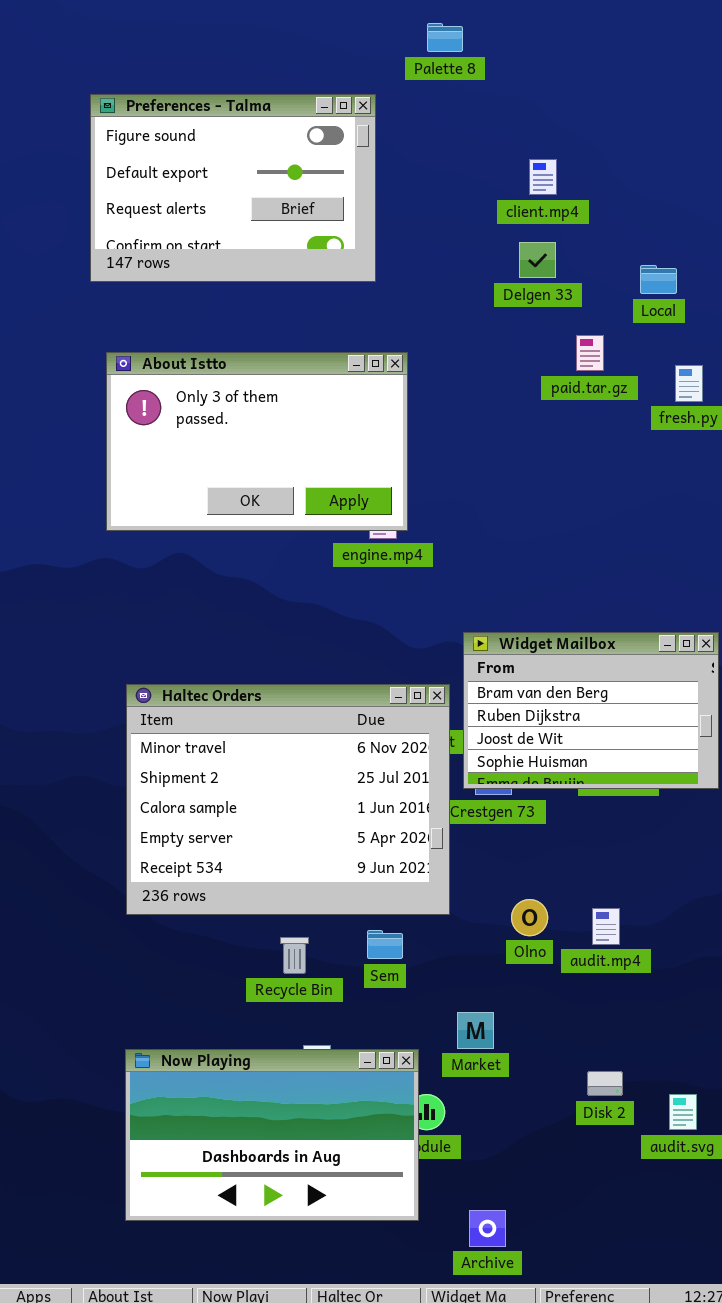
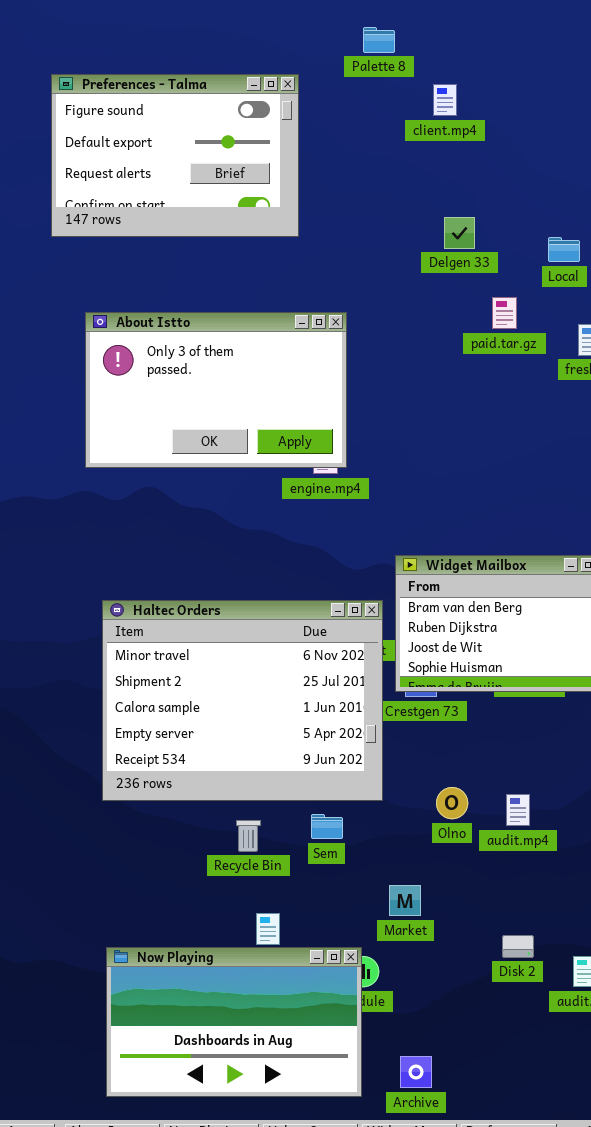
Preferences - Talma: [90,94,376,282] -> [51,74,299,237], moved
client.mp4: [529,159,557,195] -> [433,84,457,116], moved
Now Playing: [125,1049,419,1221] -> [106,947,362,1097], moved

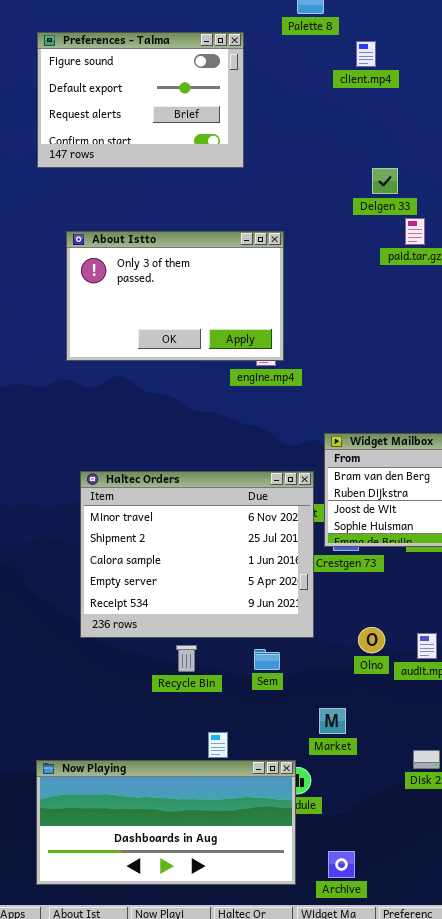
Delgen 33: [444,217,475,249] -> [372,168,398,194], moved
Recycle Bin: [236,820,261,852] -> [176,645,197,672], moved
Now Playing: [106,947,362,1097] -> [36,760,296,885], resized

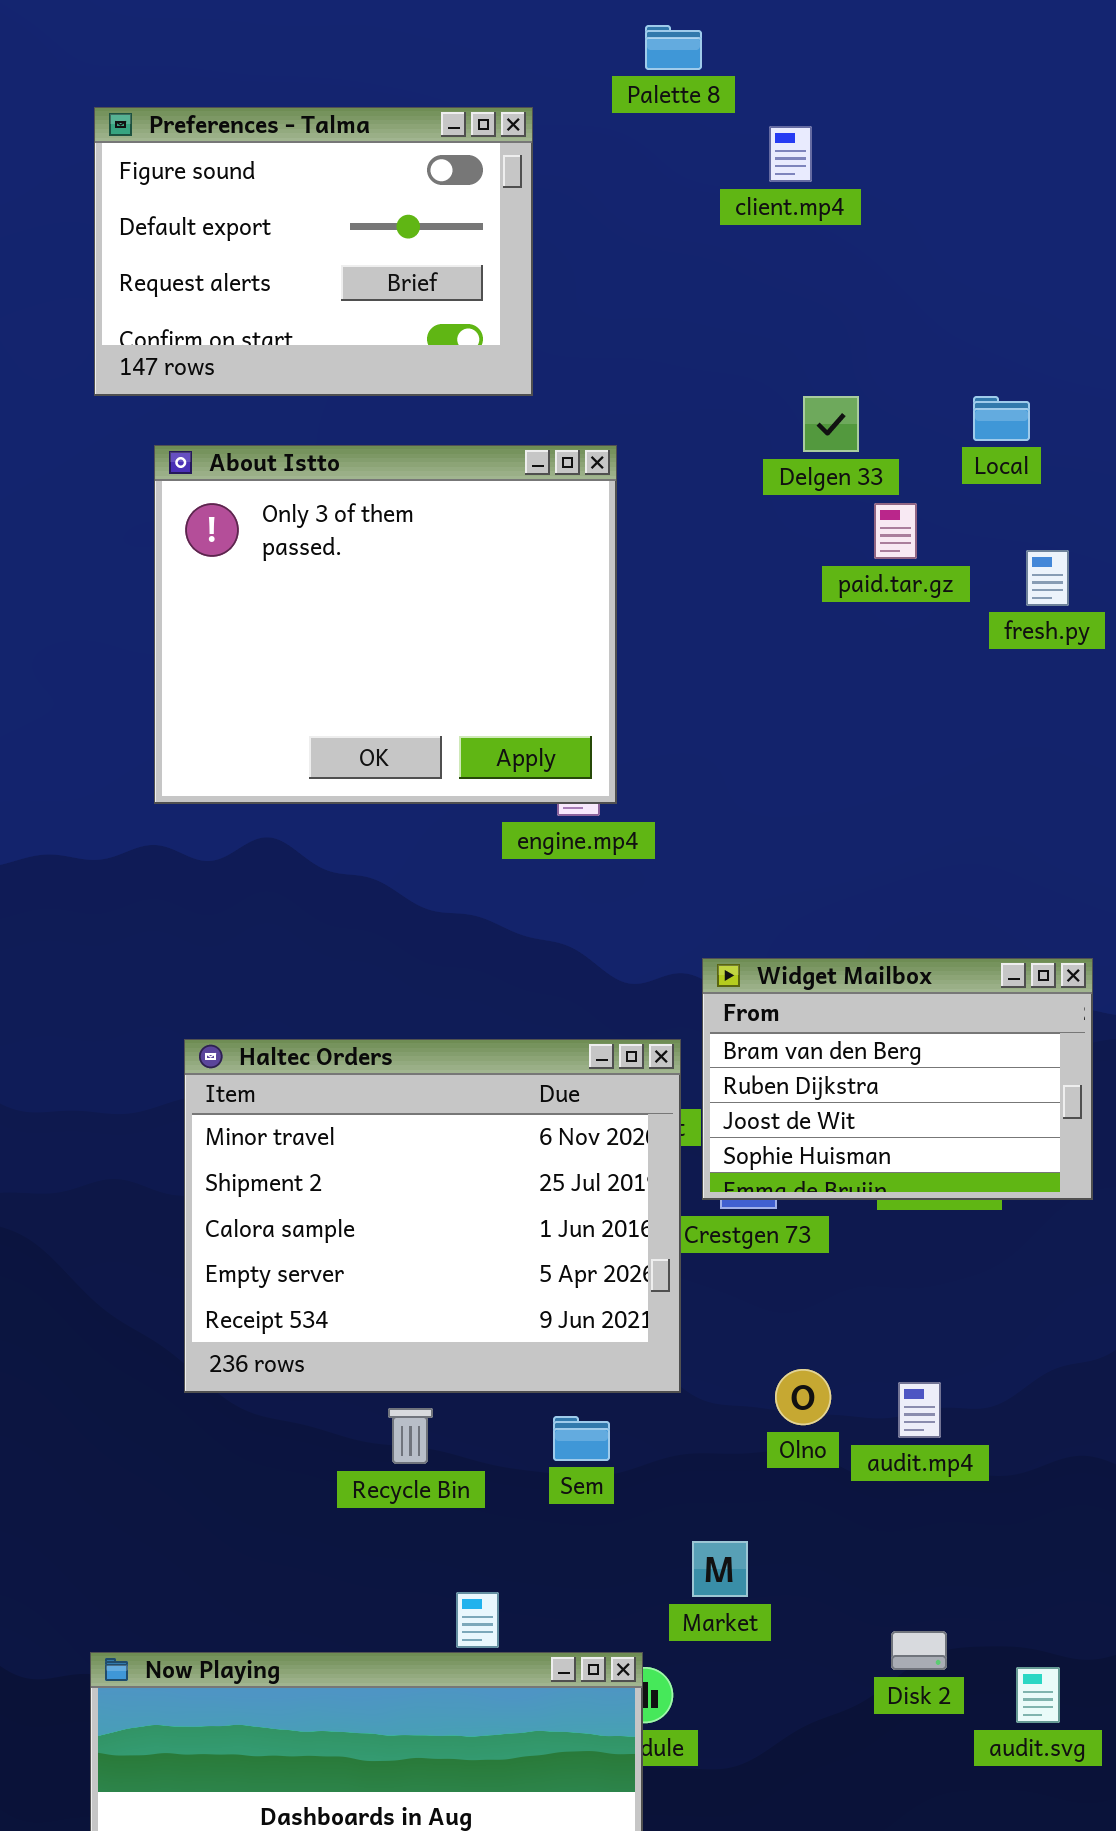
About Istto: [66,231,284,361] -> [154,445,617,804], resized

